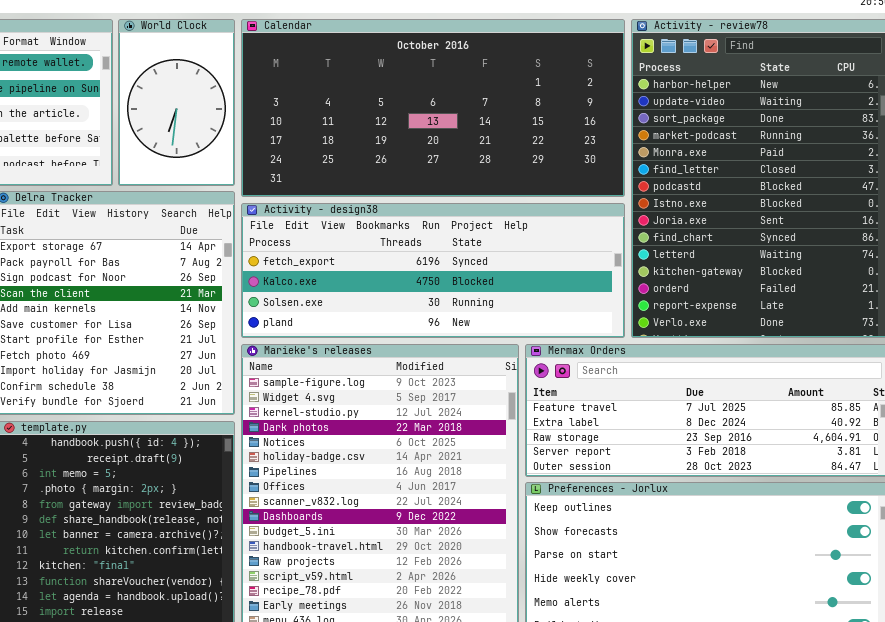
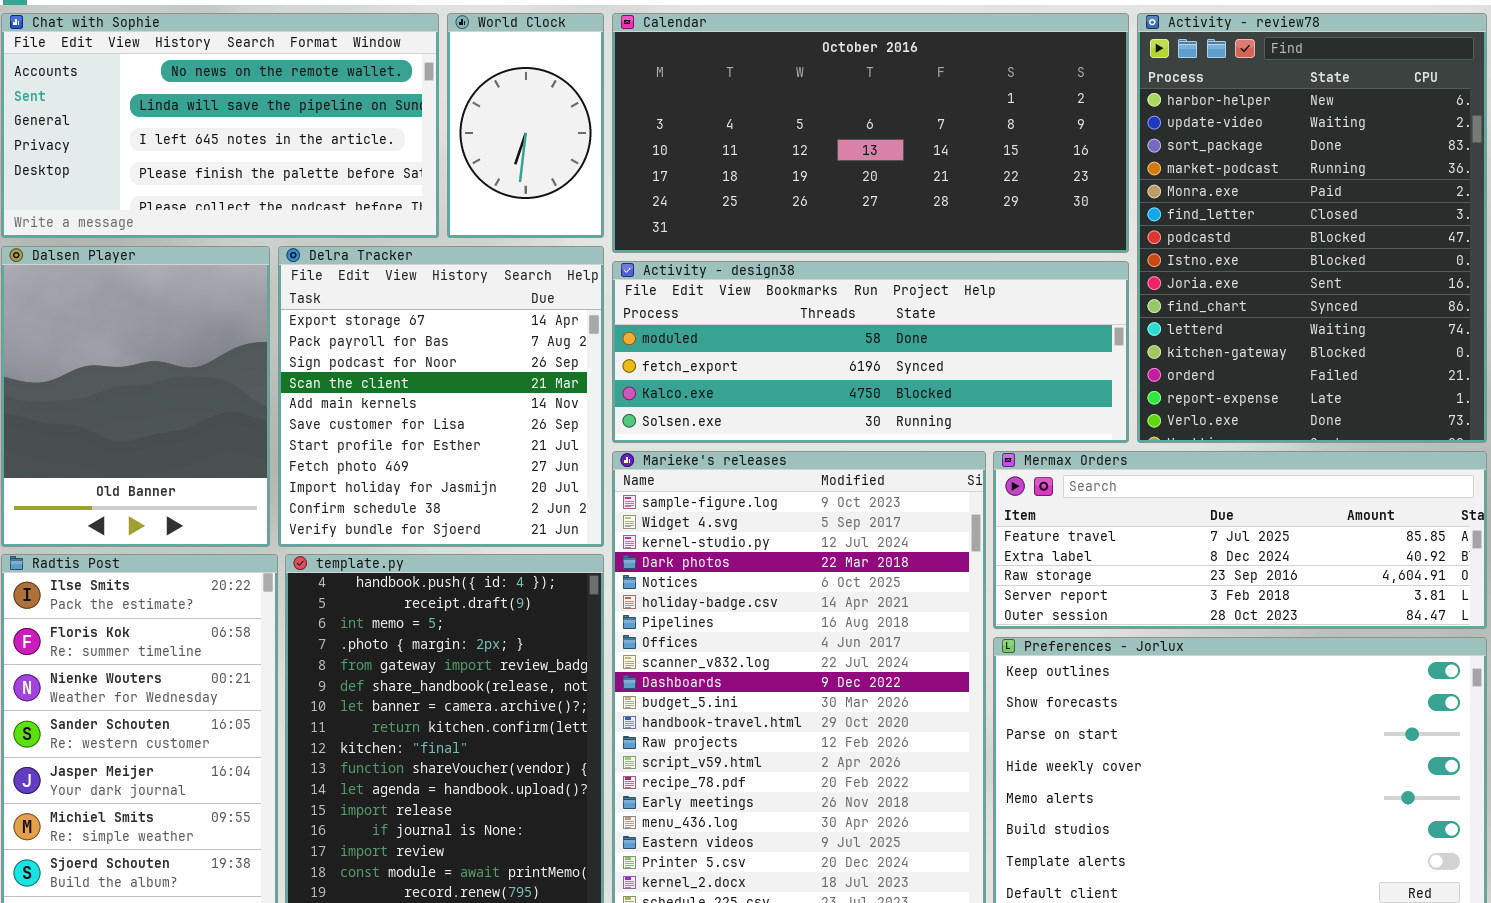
Activity - design38: [241,203,625,338] -> [612,261,1129,443], scrolled up 1 row

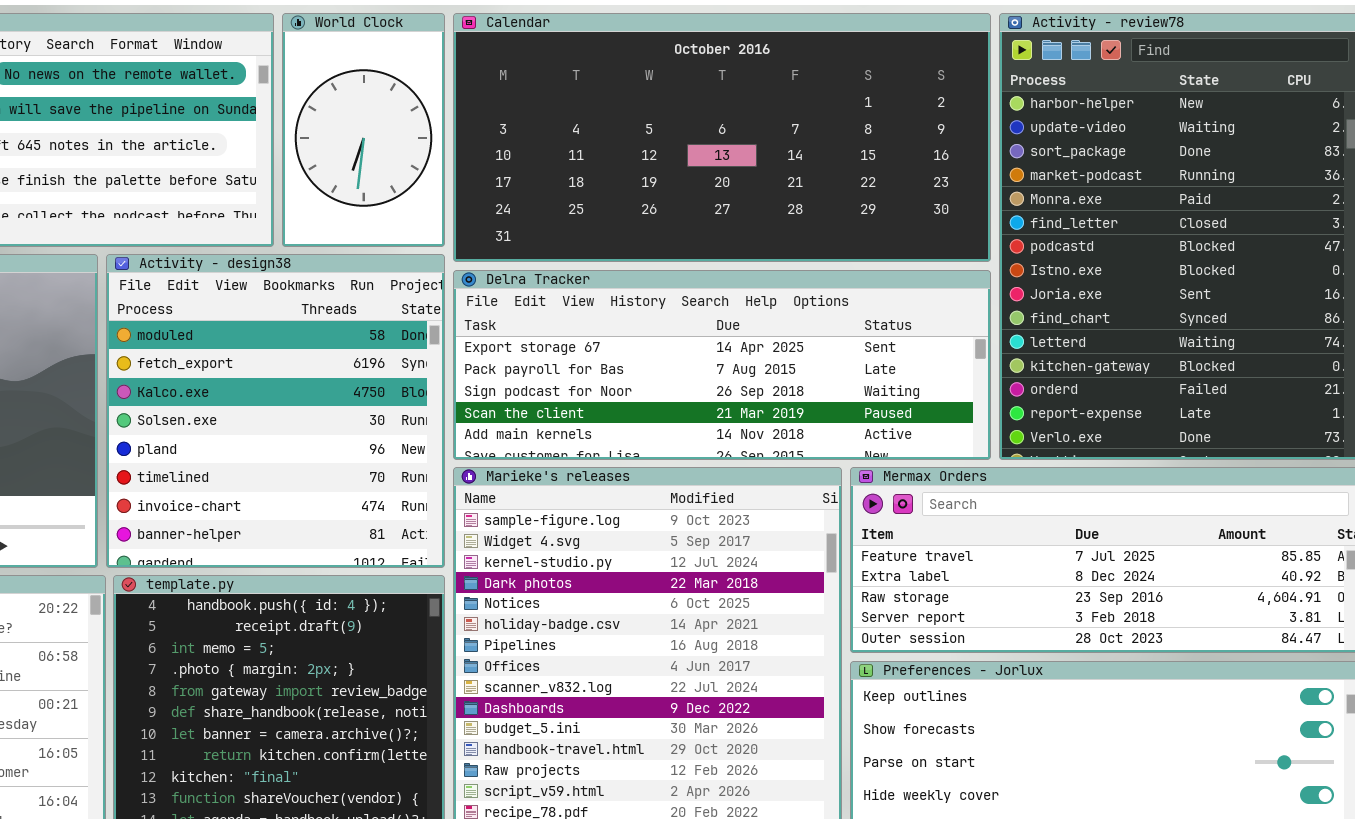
Delra Tracker: [278,246,604,547] -> [453,270,991,460], moved, resized
Activity - design38: [612,261,1129,443] -> [106,254,445,568], moved, resized

